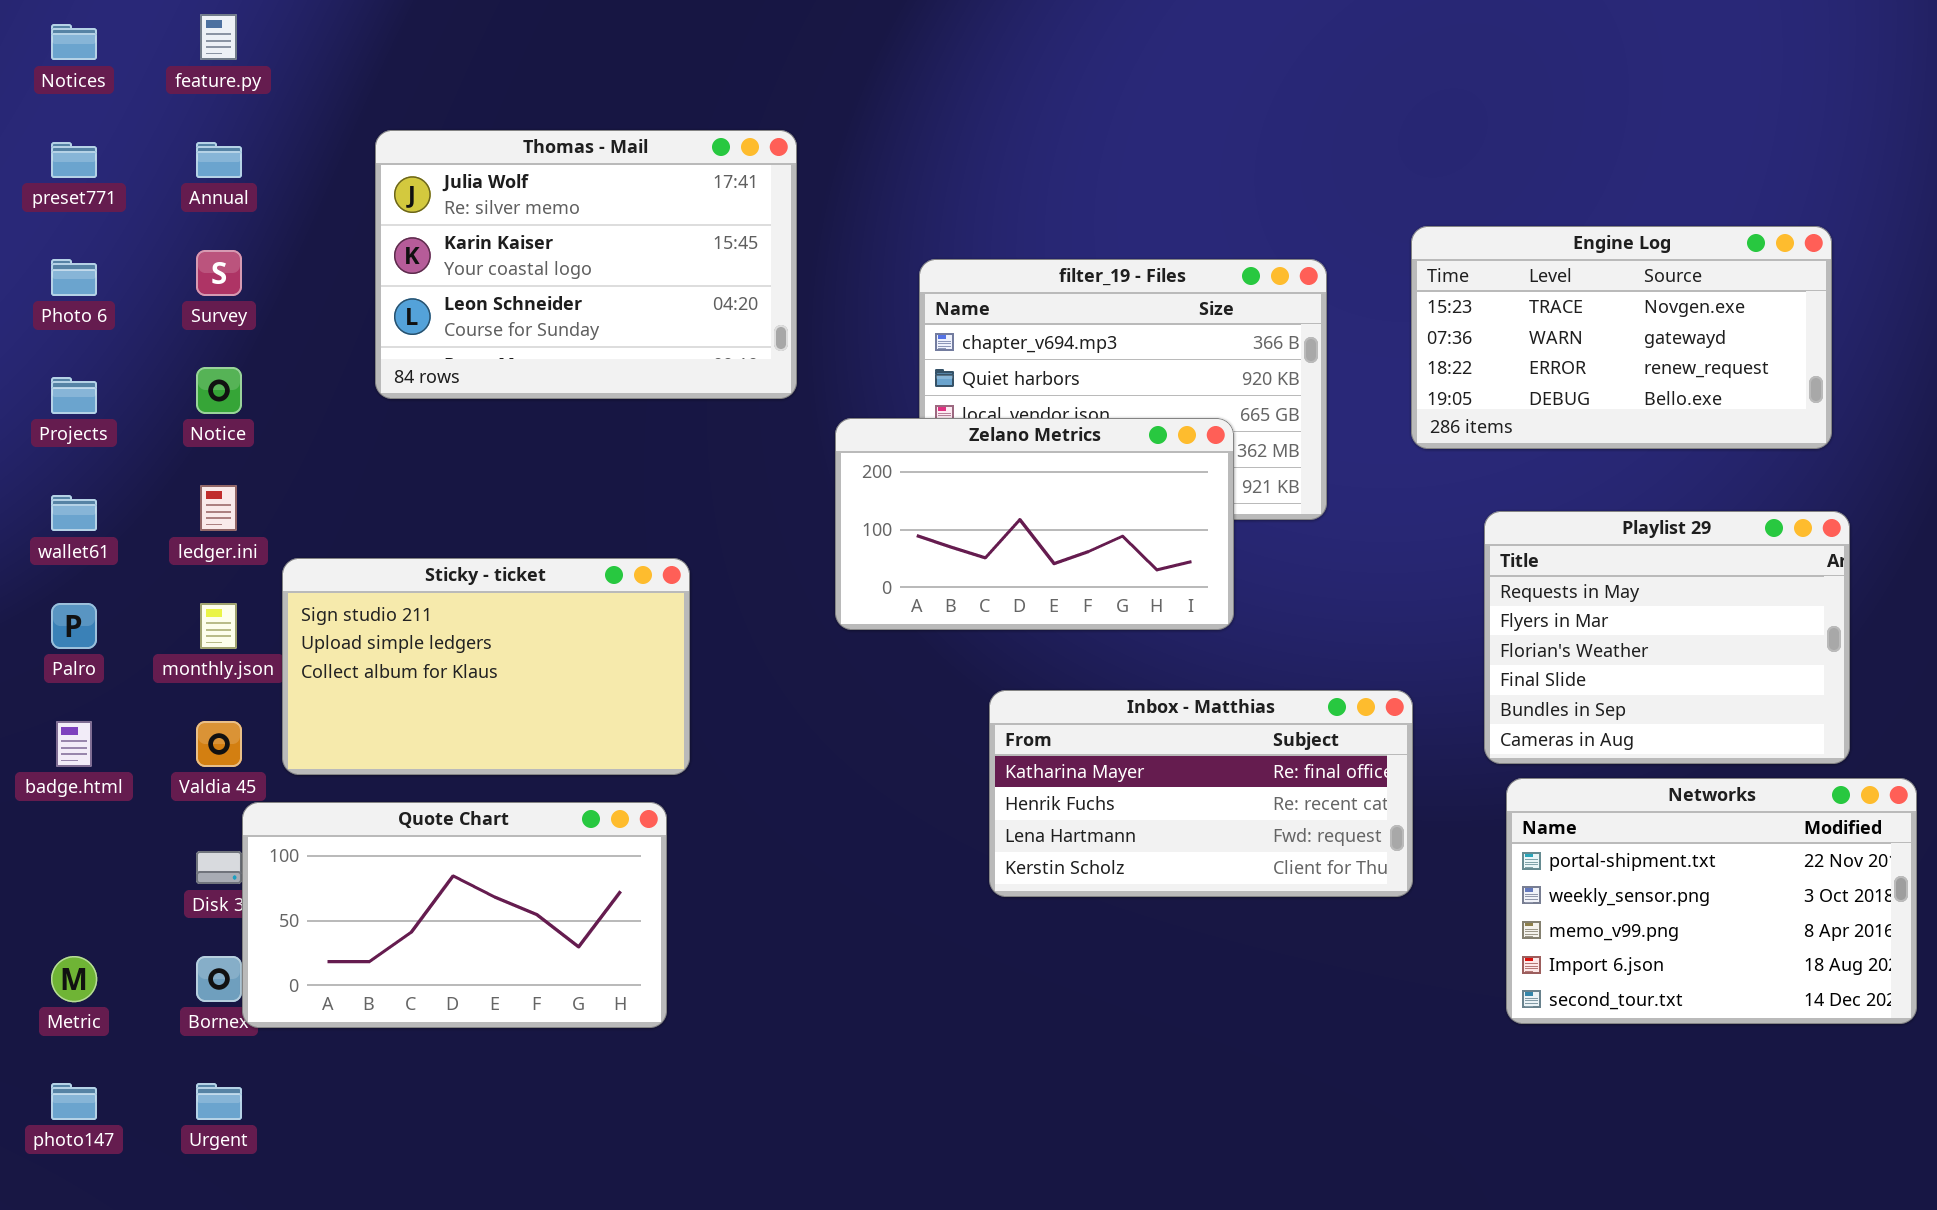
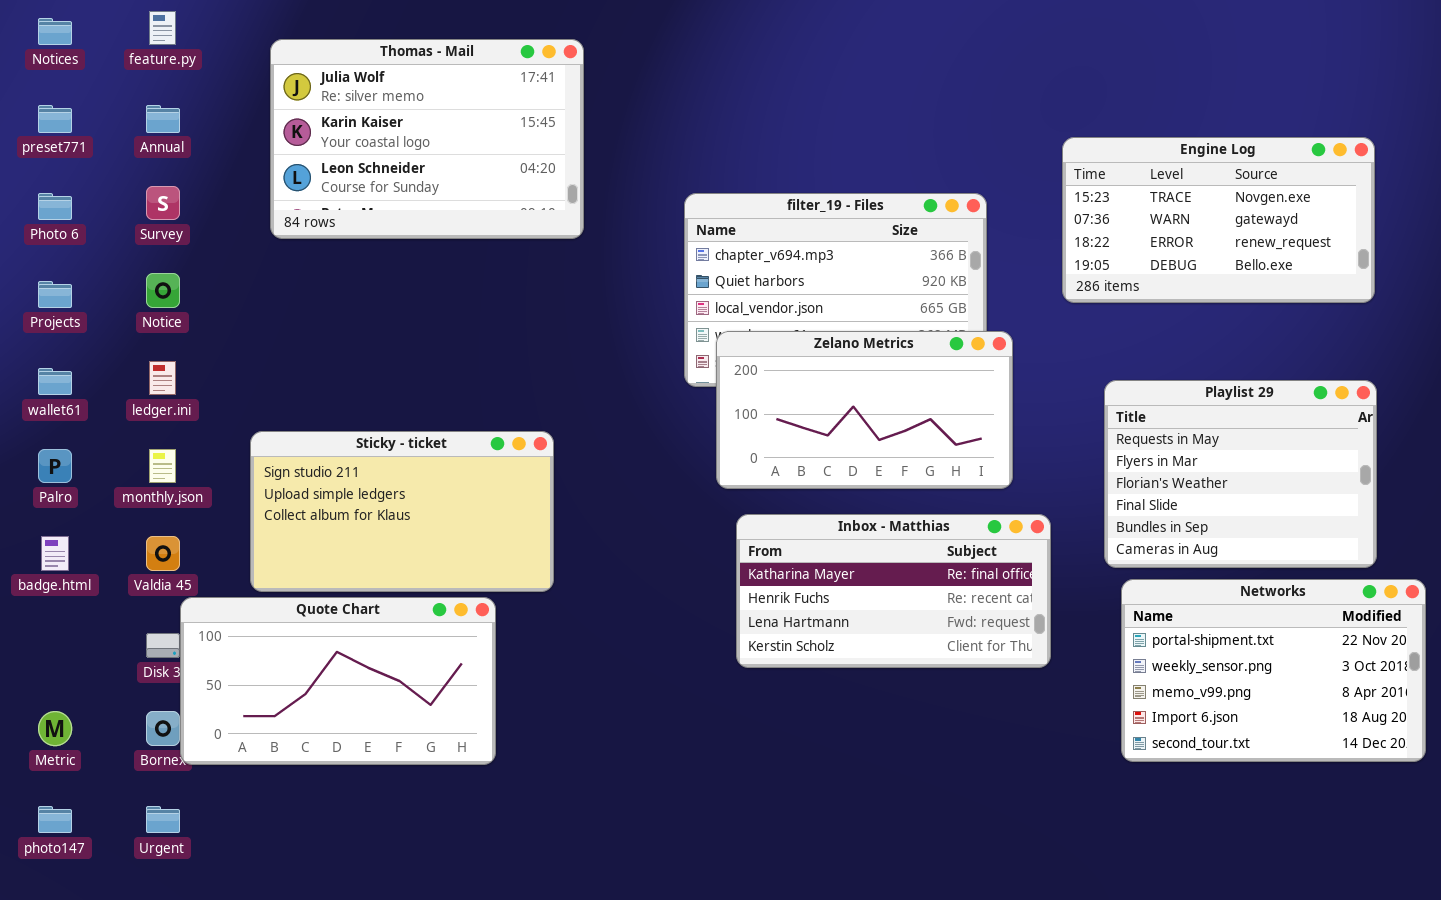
Thomas - Mail: [375,130,797,399] -> [270,39,584,239], moved
Engine Log: [1411,226,1832,449] -> [1062,137,1375,303], moved
Zelano Metrics: [835,418,1234,630] -> [716,331,1013,489], moved
Sticky - ticket: [282,558,690,775] -> [250,431,554,592], moved

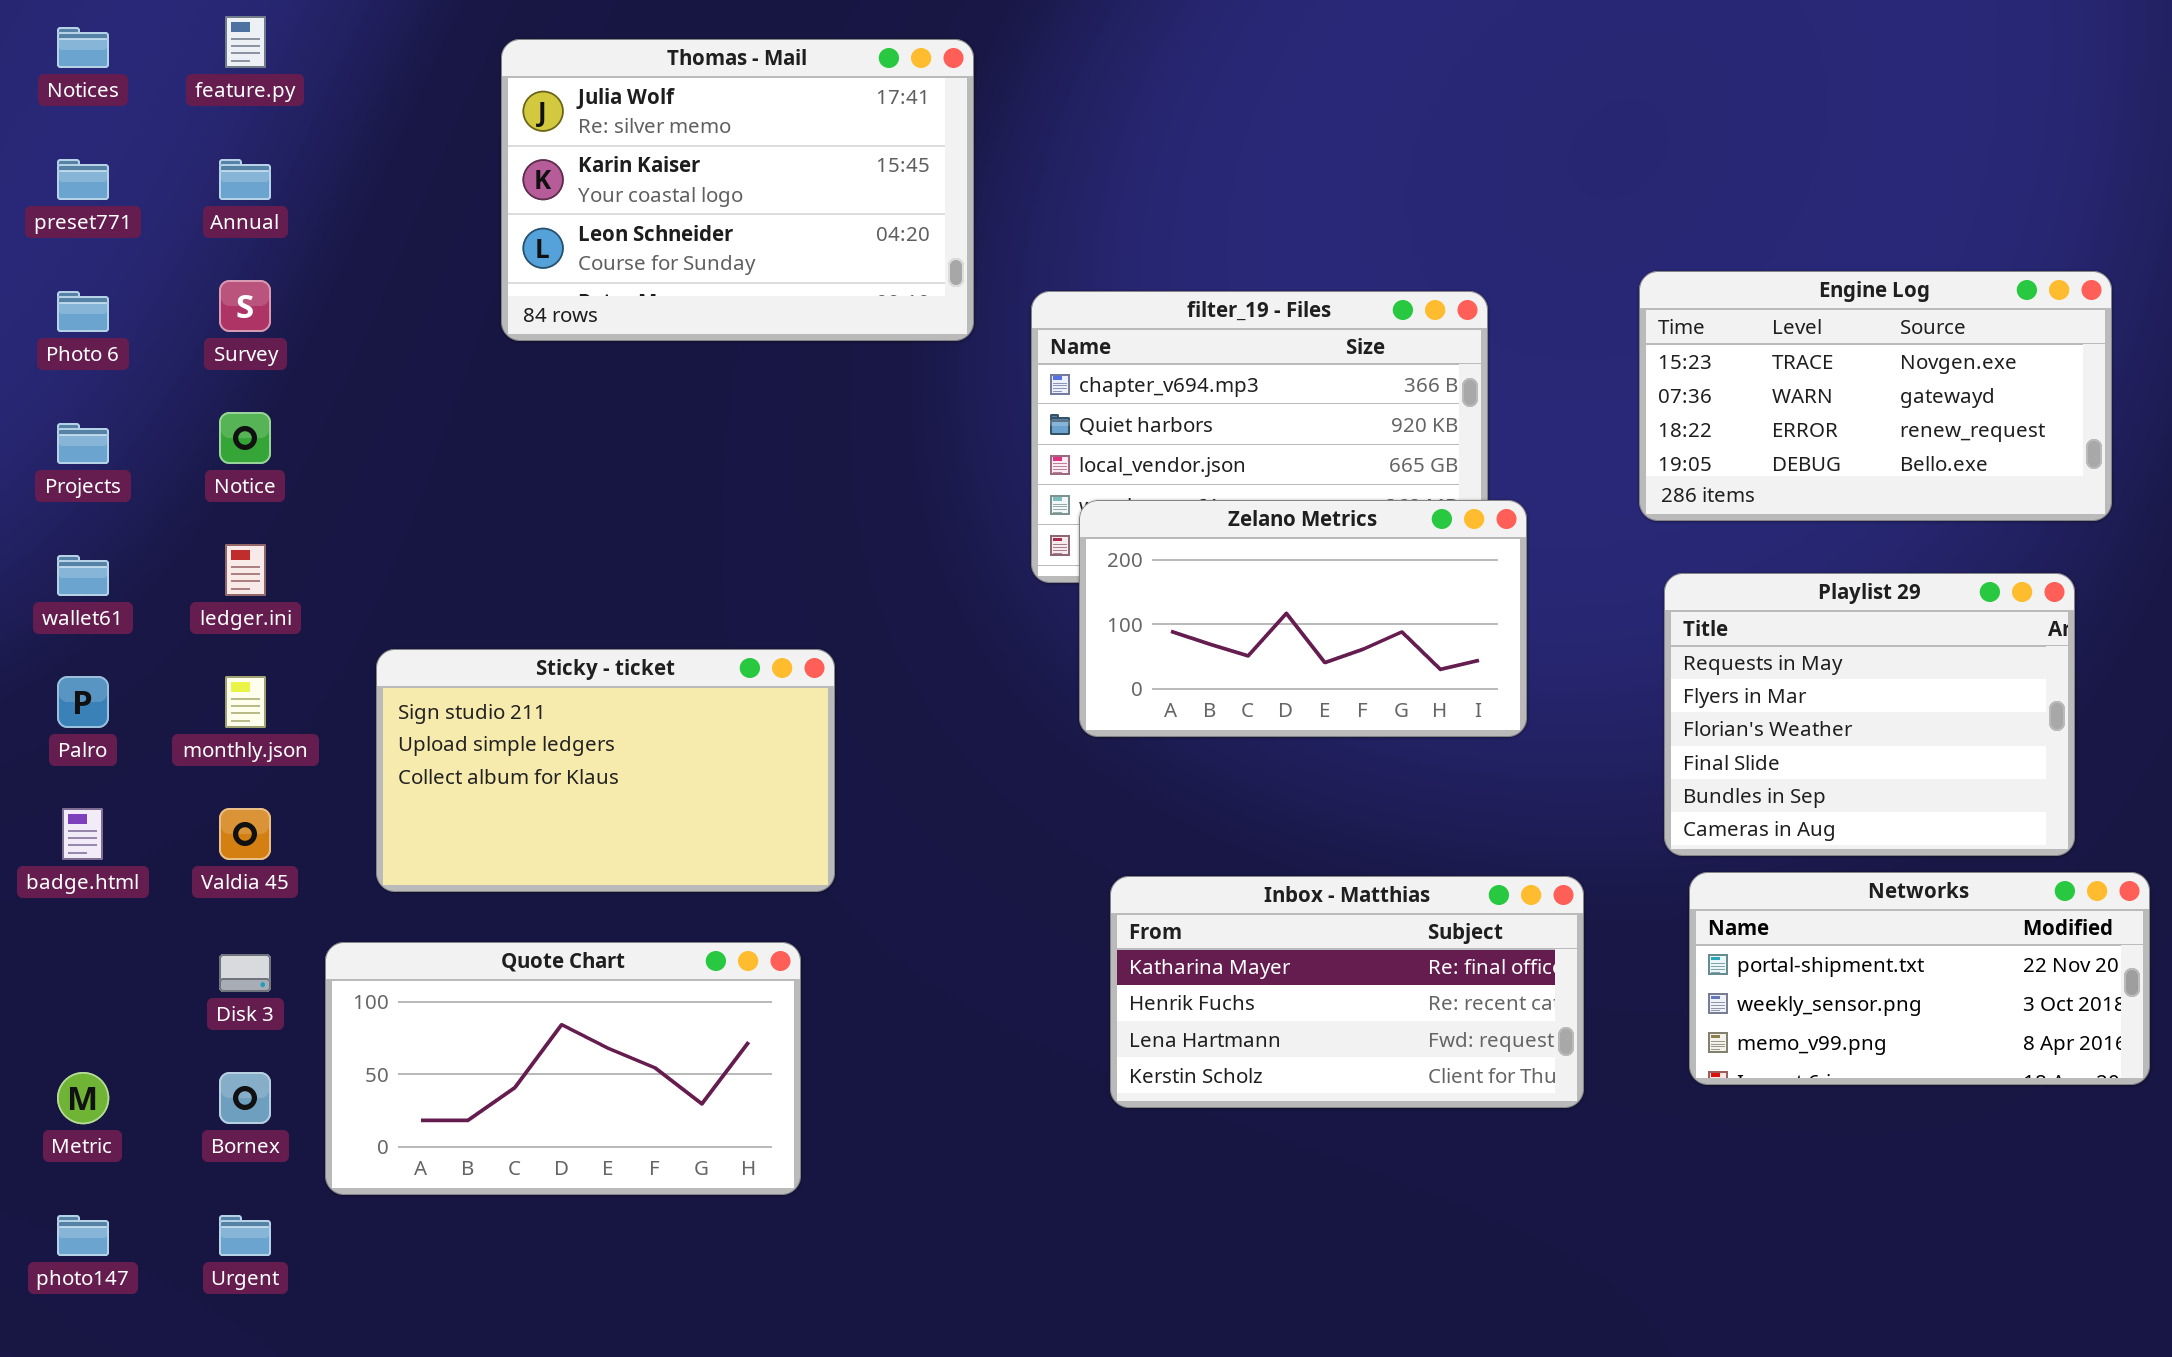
Thomas - Mail: [270,39,584,239] -> [501,39,974,341], moved
Engine Log: [1062,137,1375,303] -> [1639,271,2112,521], moved
Inbox - Matthias: [736,514,1051,668] -> [1110,876,1584,1108], moved
Networks: [1121,579,1426,762] -> [1689,872,2150,1085], resized
Quote Chart: [180,597,496,765] -> [325,942,801,1195], moved

